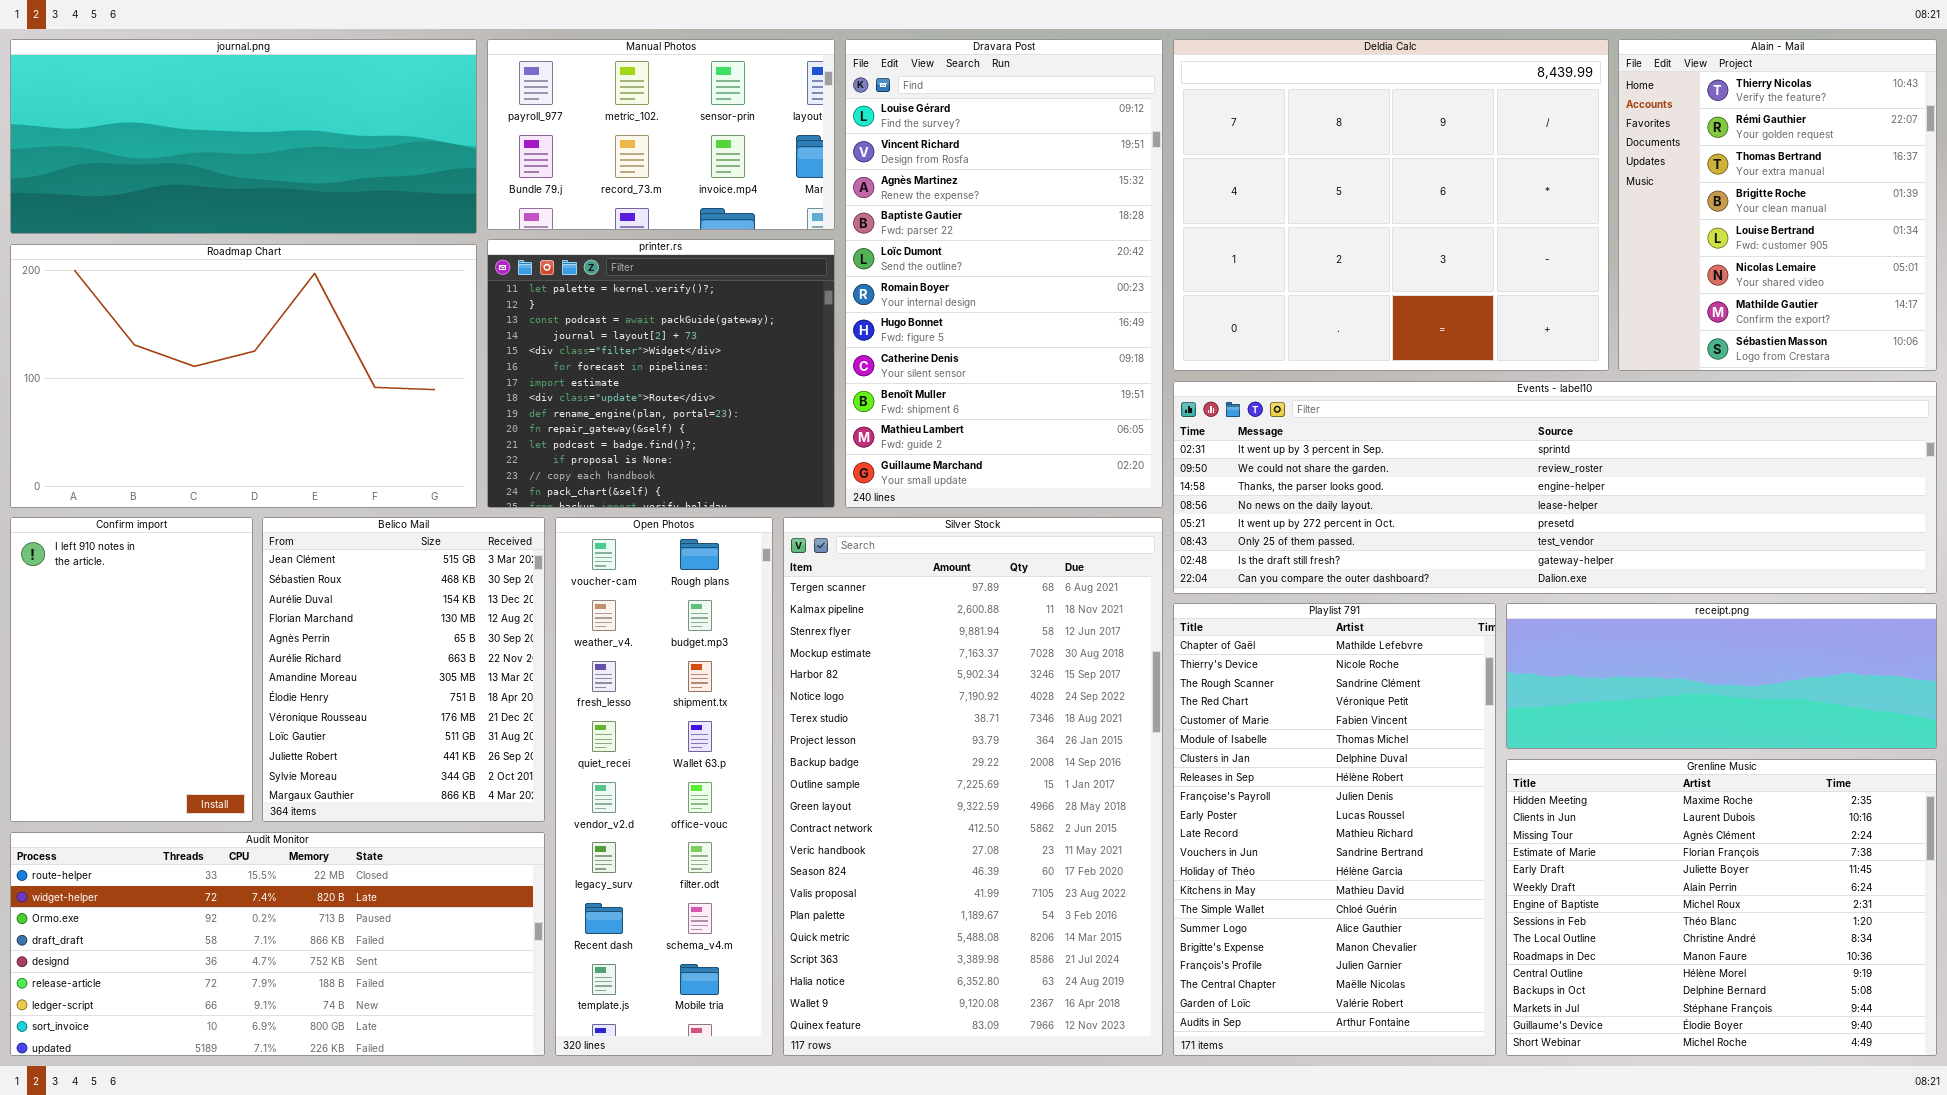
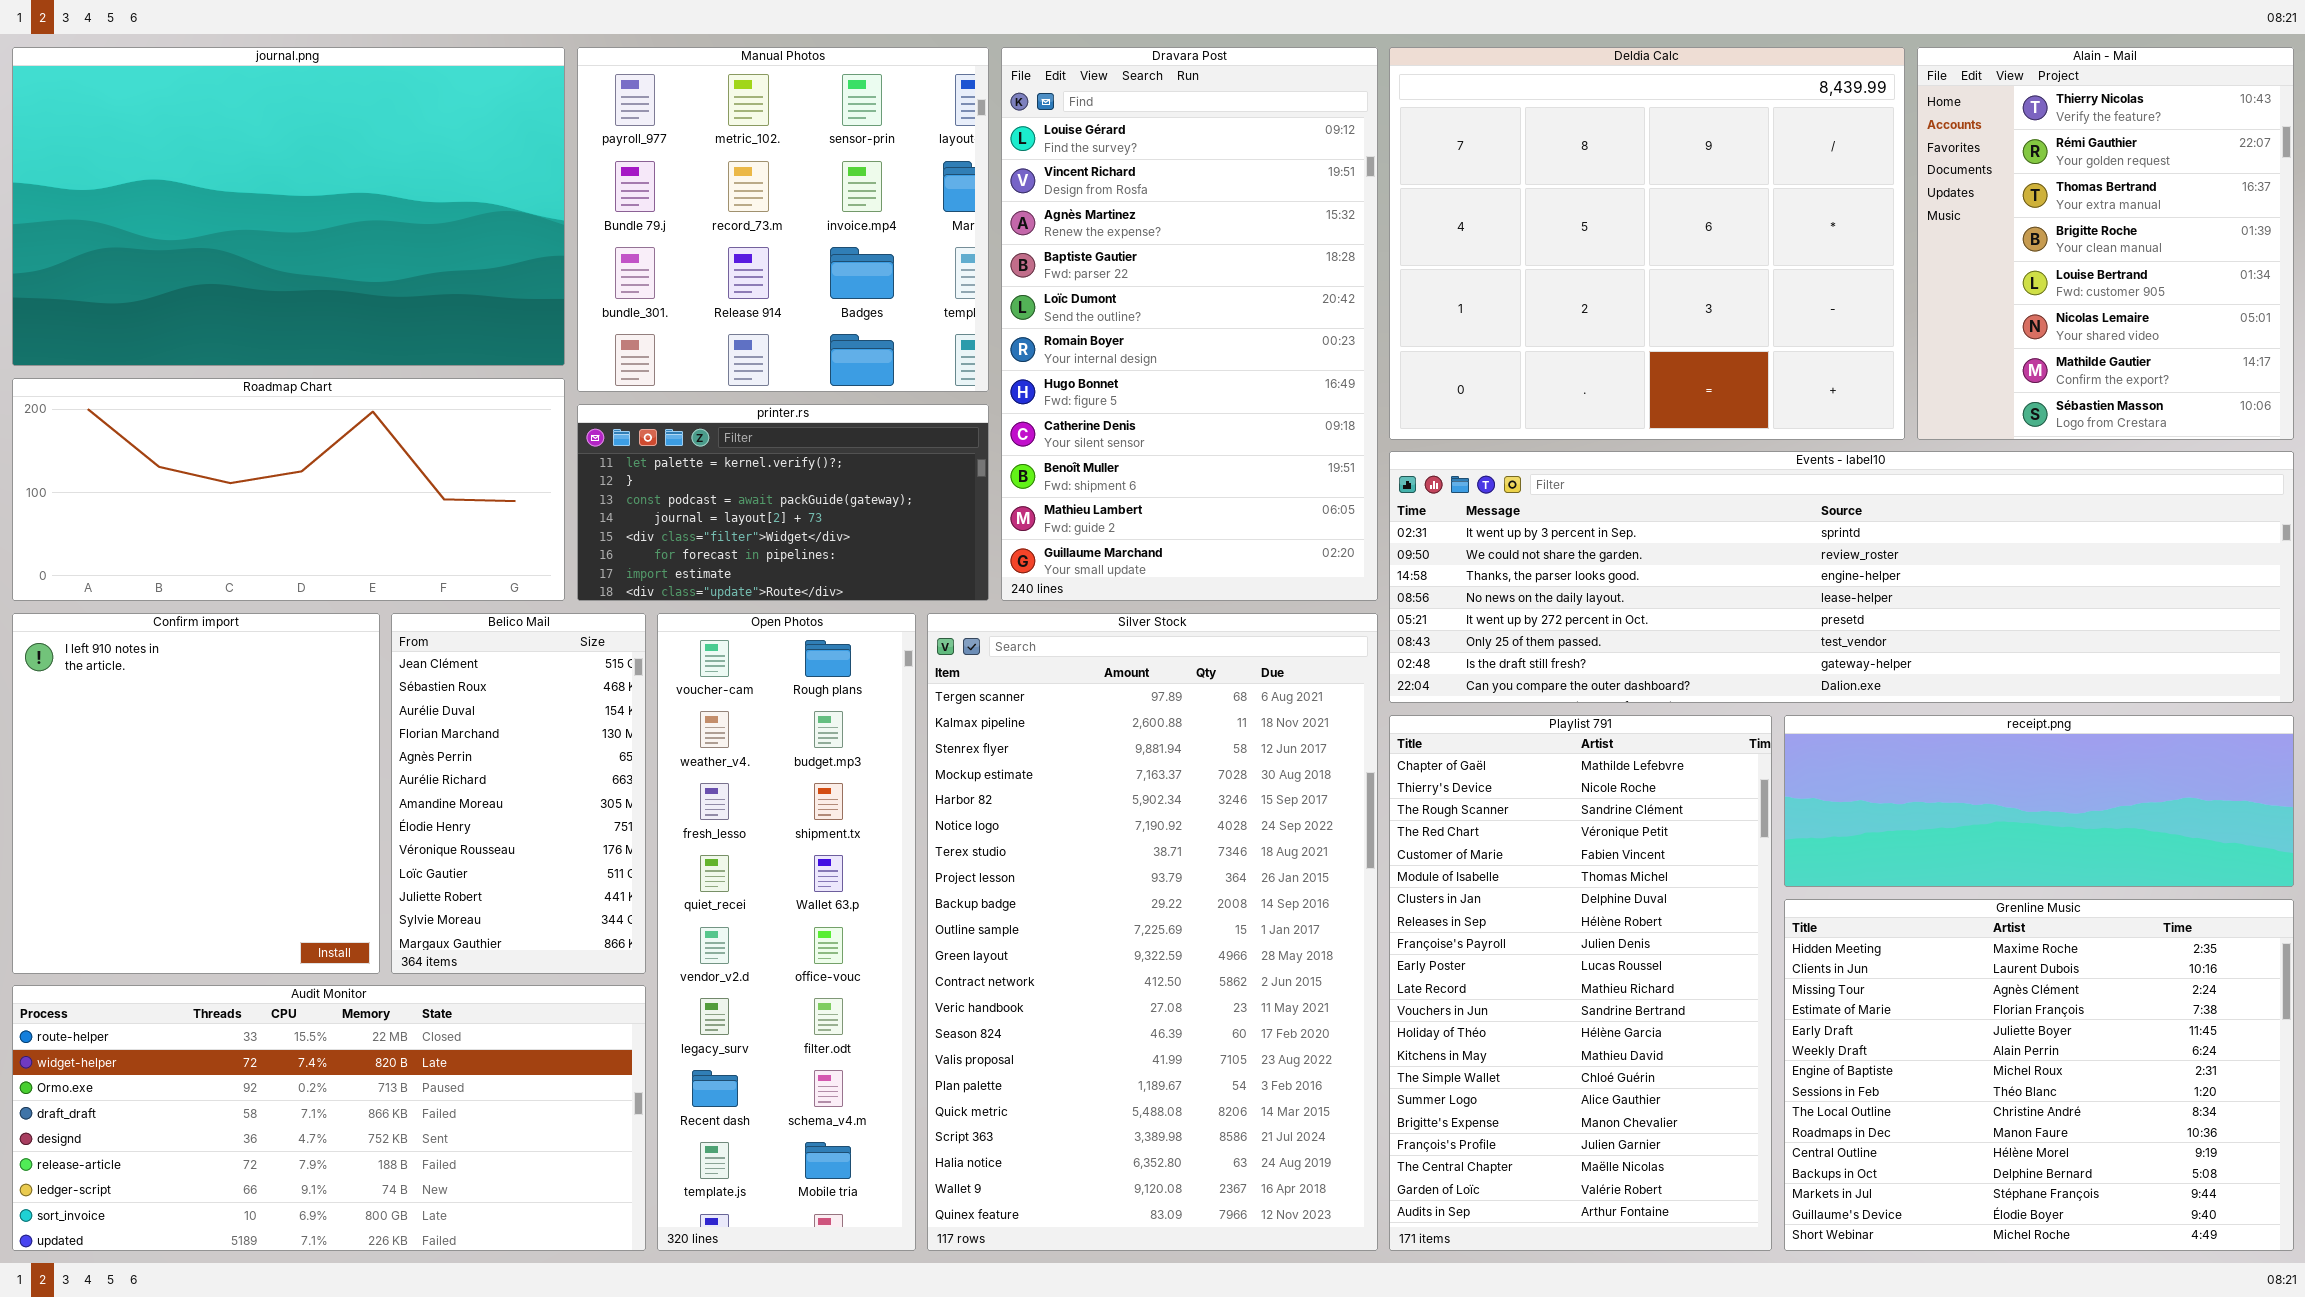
journal.png: [10,39,477,234] -> [12,47,565,366], resized
Manual Photos: [487,39,835,230] -> [577,47,989,392], resized
printer.rs: [487,239,835,508] -> [577,404,989,601], resized
Roadmap Chart: [10,244,477,508] -> [12,378,565,601], resized
Confirm import: [10,517,253,822] -> [12,613,380,974], resized
Belico Mail: [262,517,545,822] -> [391,613,646,974], resized

